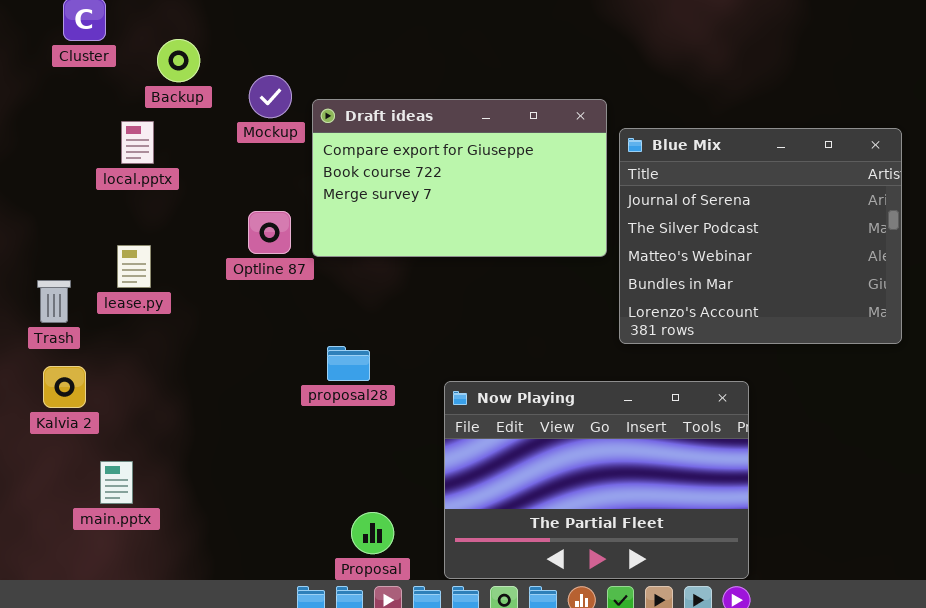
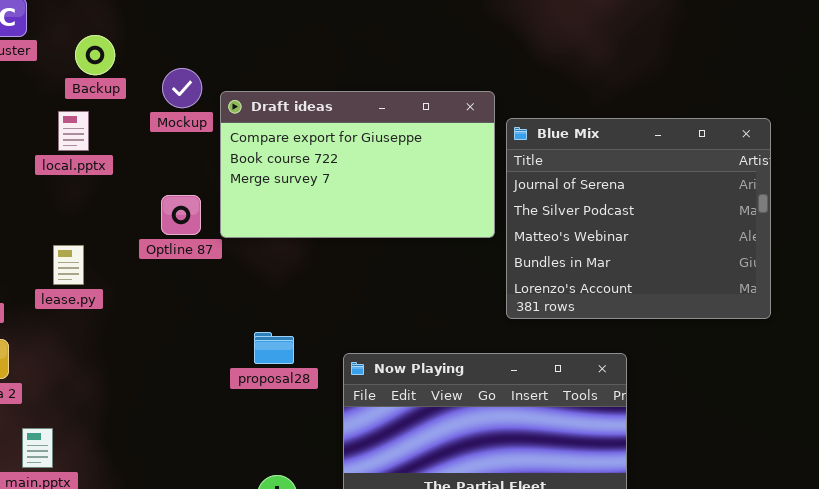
local.pptx: [121,121,154,164] -> [58,111,89,151], moved
lease.py: [117,245,151,288] -> [53,245,84,285], moved
proposal28: [327,346,370,381] -> [254,332,294,364], moved

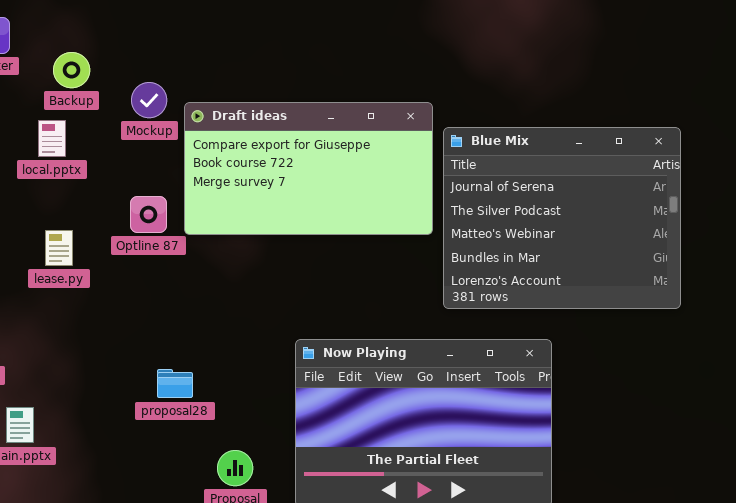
lease.py: [53,245,84,285] -> [45,230,73,266], moved
proposal28: [254,332,294,364] -> [157,369,193,398], moved

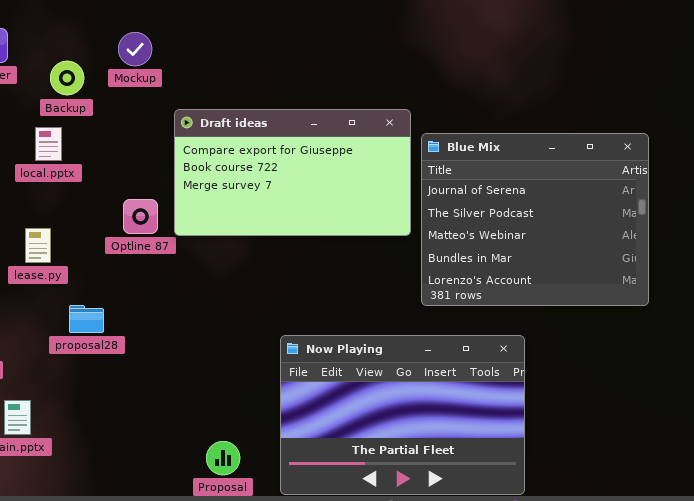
Mockup: [131,82,167,118] -> [118,32,152,66], moved
lease.py: [45,230,73,266] -> [25,228,51,263], moved
proposal28: [157,369,193,398] -> [69,305,104,333], moved

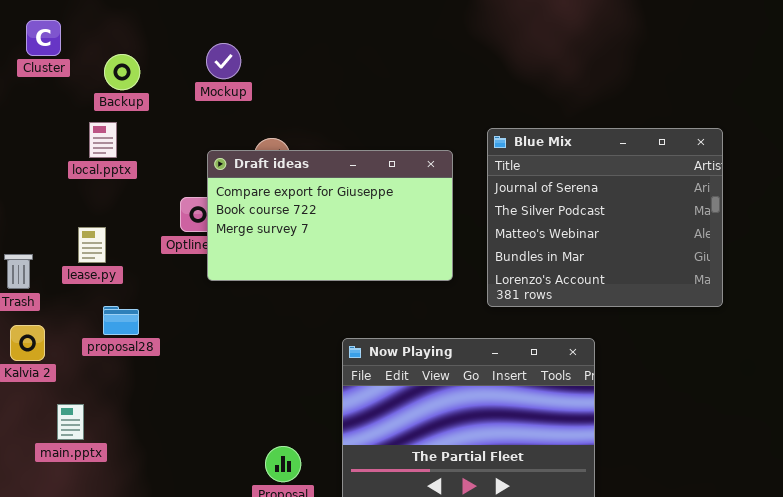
Mockup: [118,32,152,66] -> [206,43,241,79], moved
Draft ideas: [174,109,411,236] -> [207,150,453,281], moved
proposal28: [69,305,104,333] -> [103,306,139,335], moved

